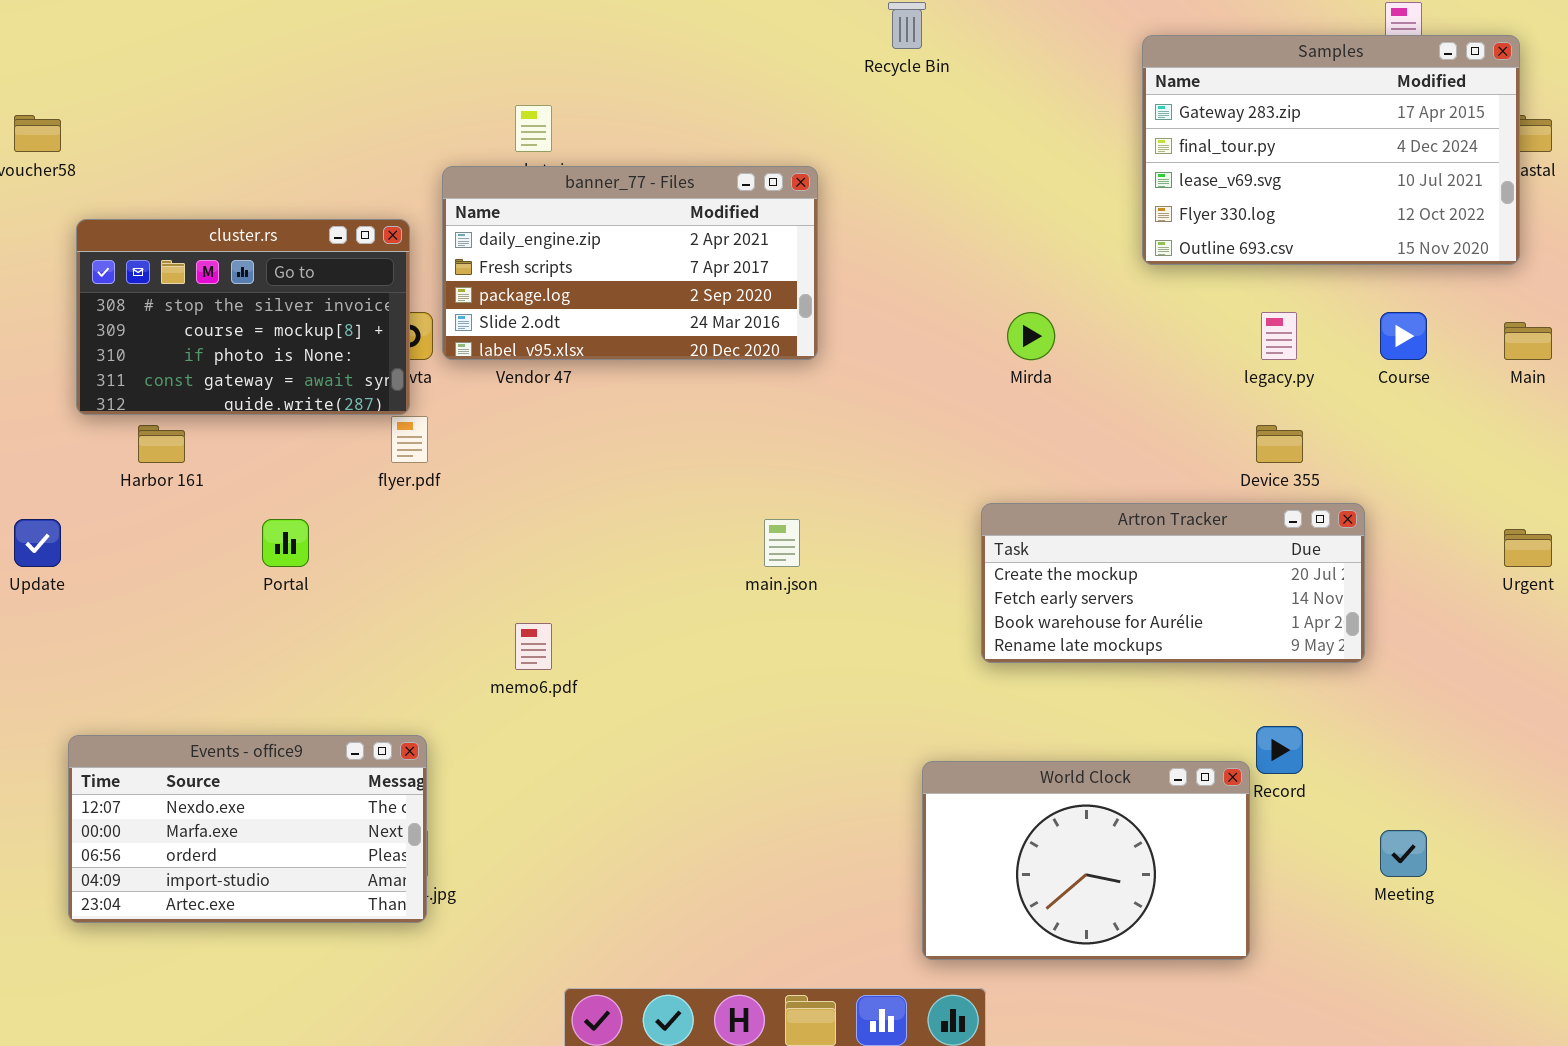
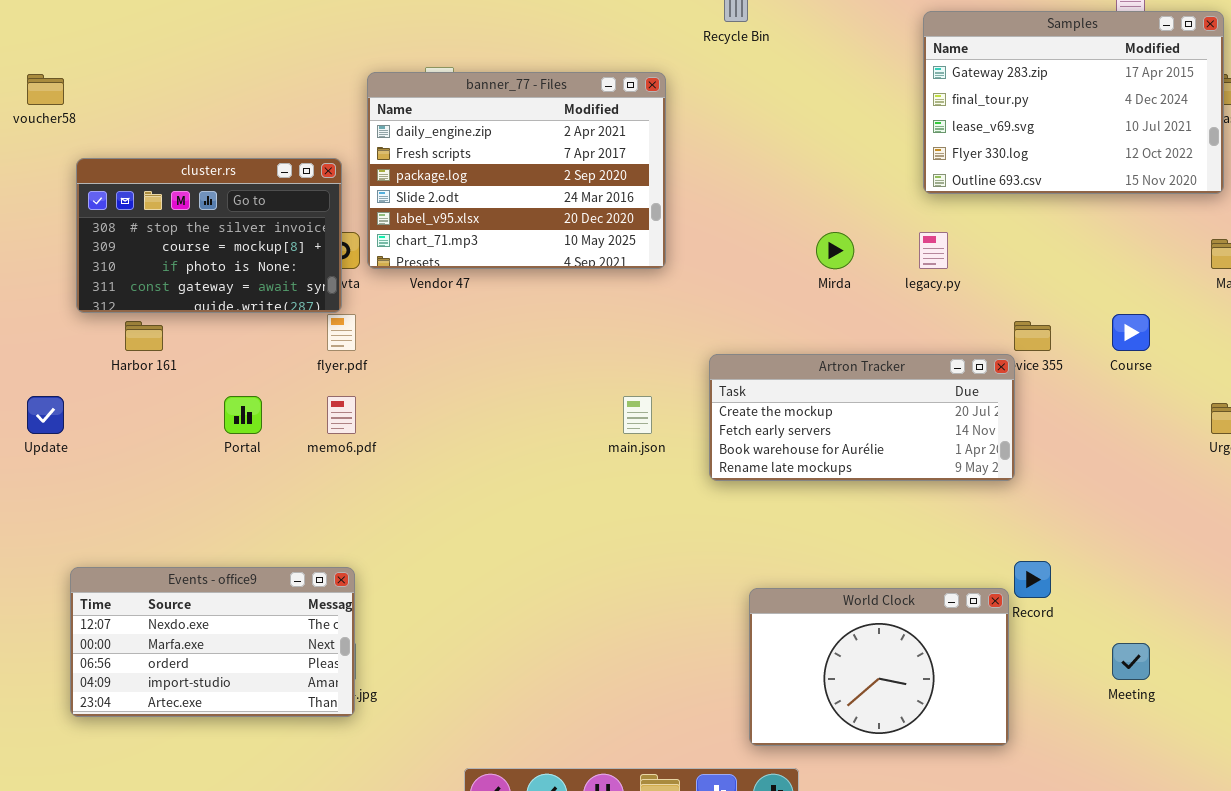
banner_77 - Files: [442,166,818,360] -> [367,72,666,269], resized
legacy.py: [1261,312,1297,360] -> [919,232,948,269], moved
Course: [1380,312,1427,360] -> [1112,314,1150,351], moved
Artron Tracker: [981,503,1365,663] -> [709,354,1015,481], moved
memo6.pdf: [515,623,552,670] -> [327,396,356,434], moved

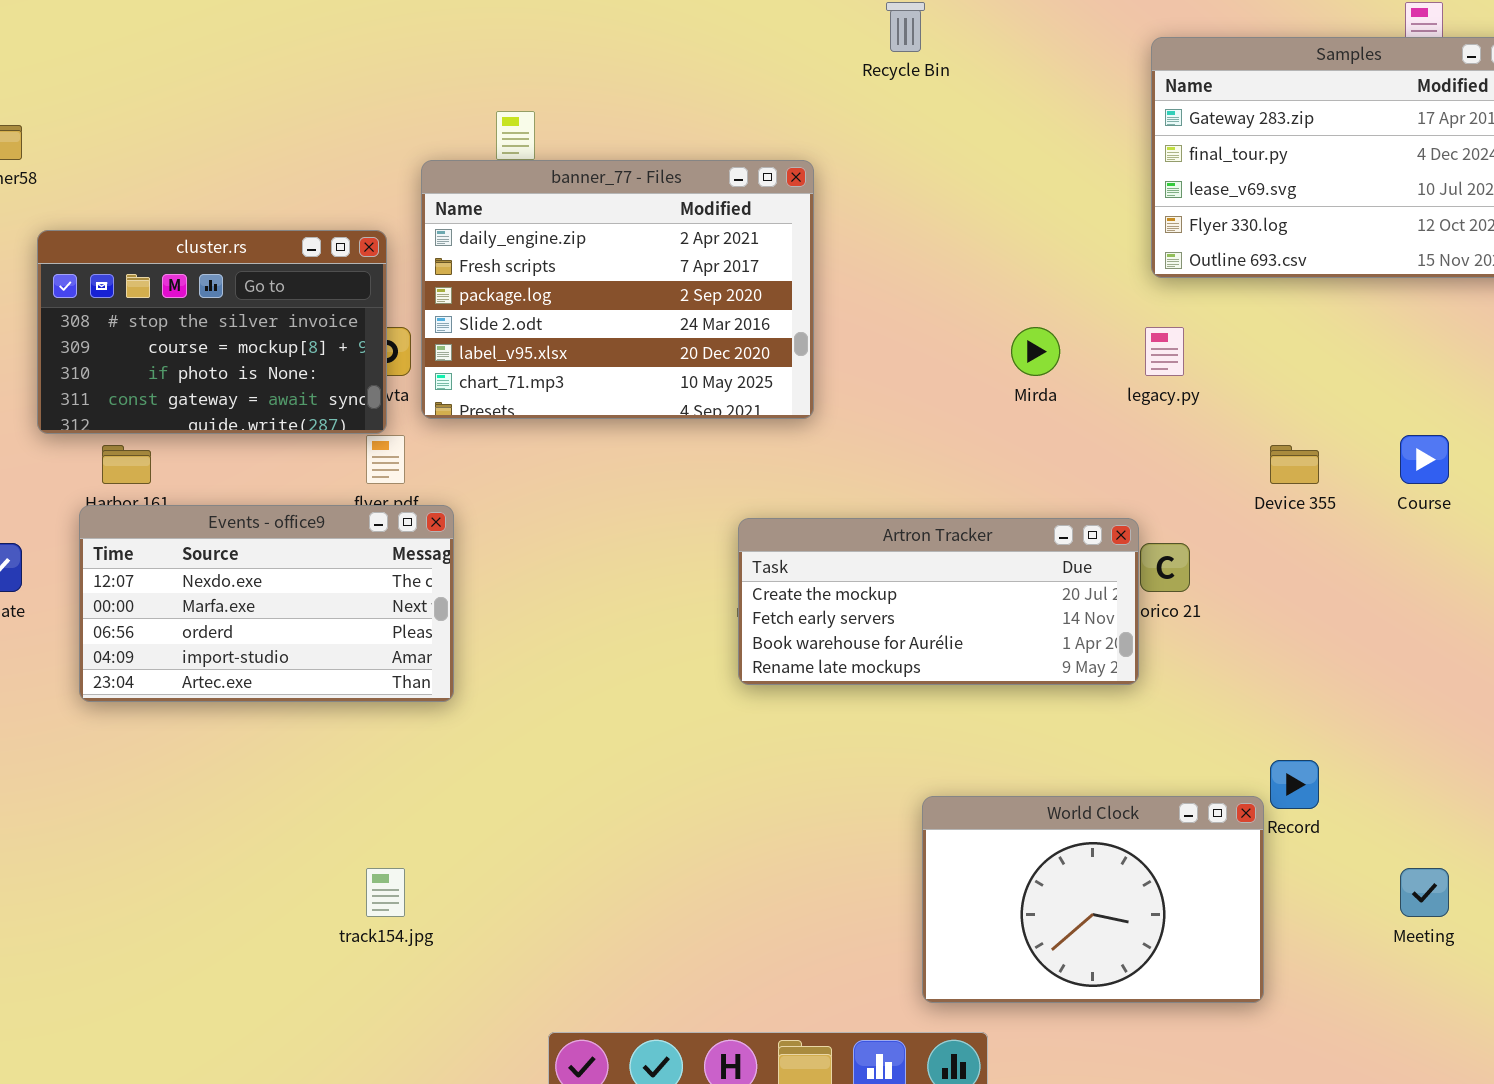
banner_77 - Files: [367,72,666,269] -> [421,160,814,419], moved
Artron Tracker: [709,354,1015,481] -> [738,518,1139,685], moved
Events - office9: [70,567,355,717] -> [79,505,454,702], moved

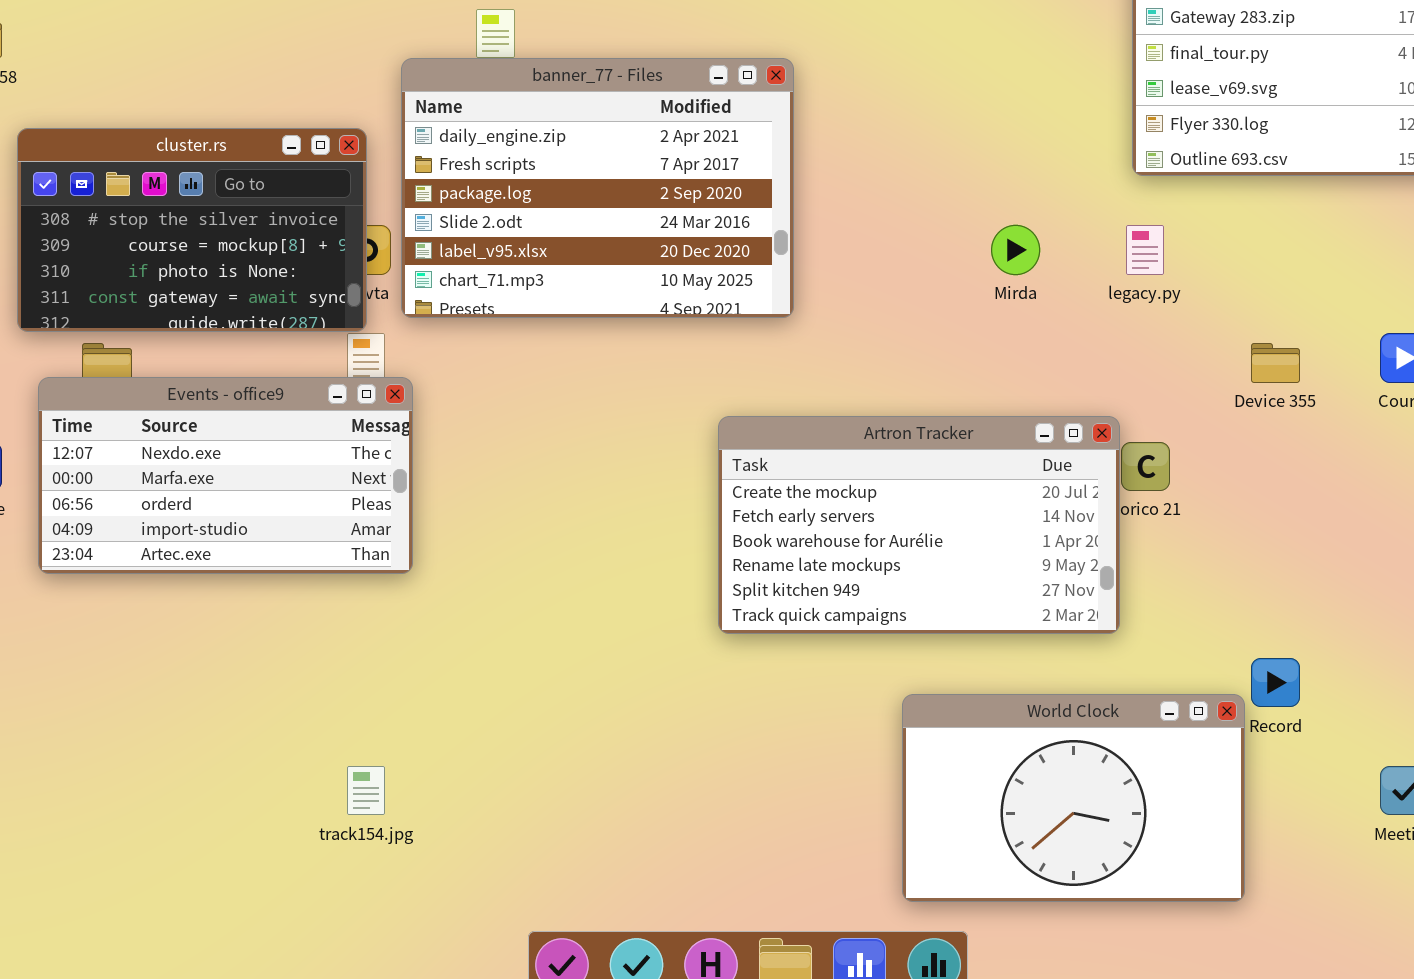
Events - office9: [79,505,454,702] -> [38,377,413,574], moved
Artron Tracker: [738,518,1139,685] -> [718,416,1120,634], resized

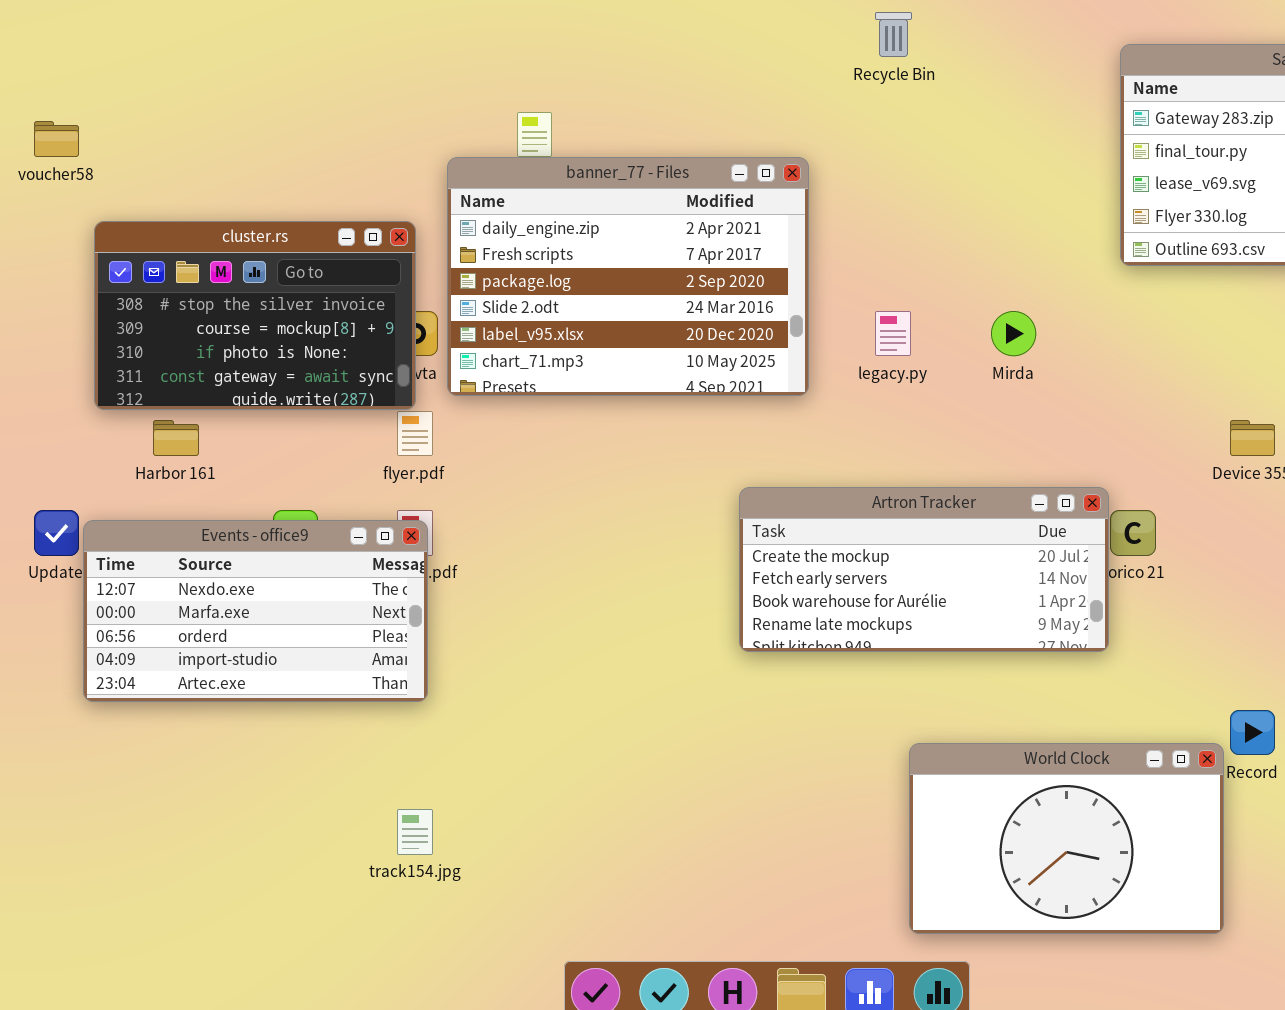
legacy.py: [1126,225,1164,275] -> [875,311,911,356], moved
Events - office9: [38,377,413,574] -> [83,520,428,702], moved
Artron Tracker: [718,416,1120,634] -> [739,487,1109,652], resized

